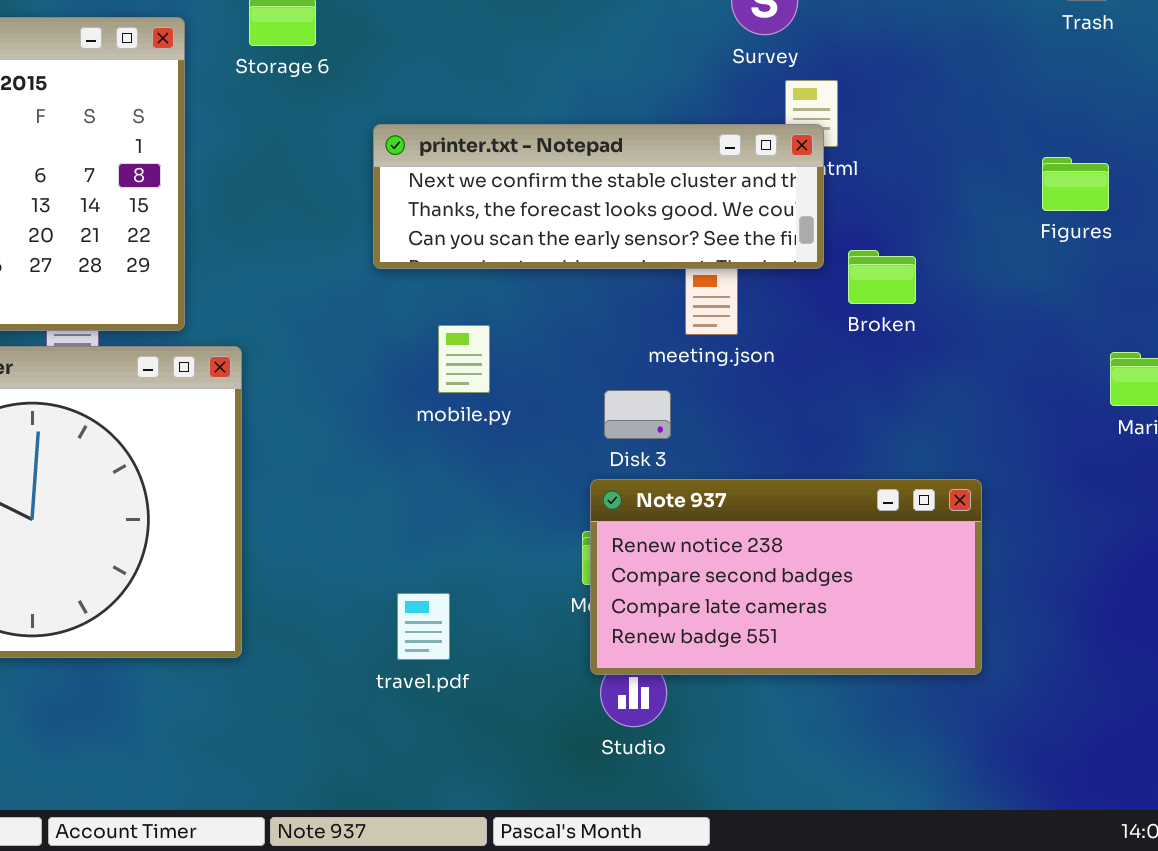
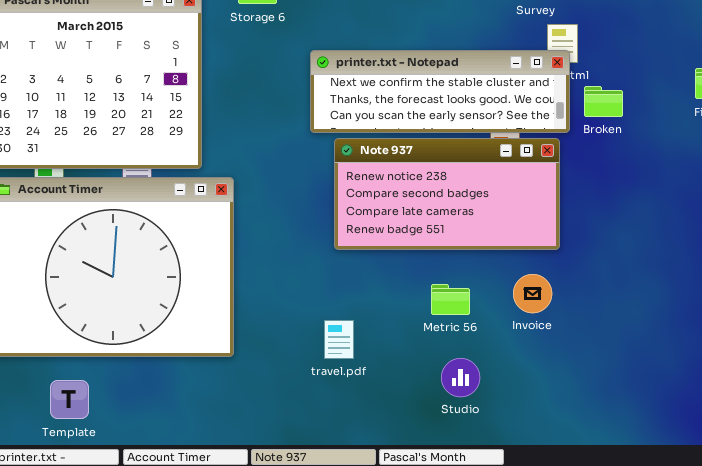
Broken: [848,250,916,304] -> [584,86,623,117], moved
Note 937: [590,479,982,675] -> [334,138,560,250], moved

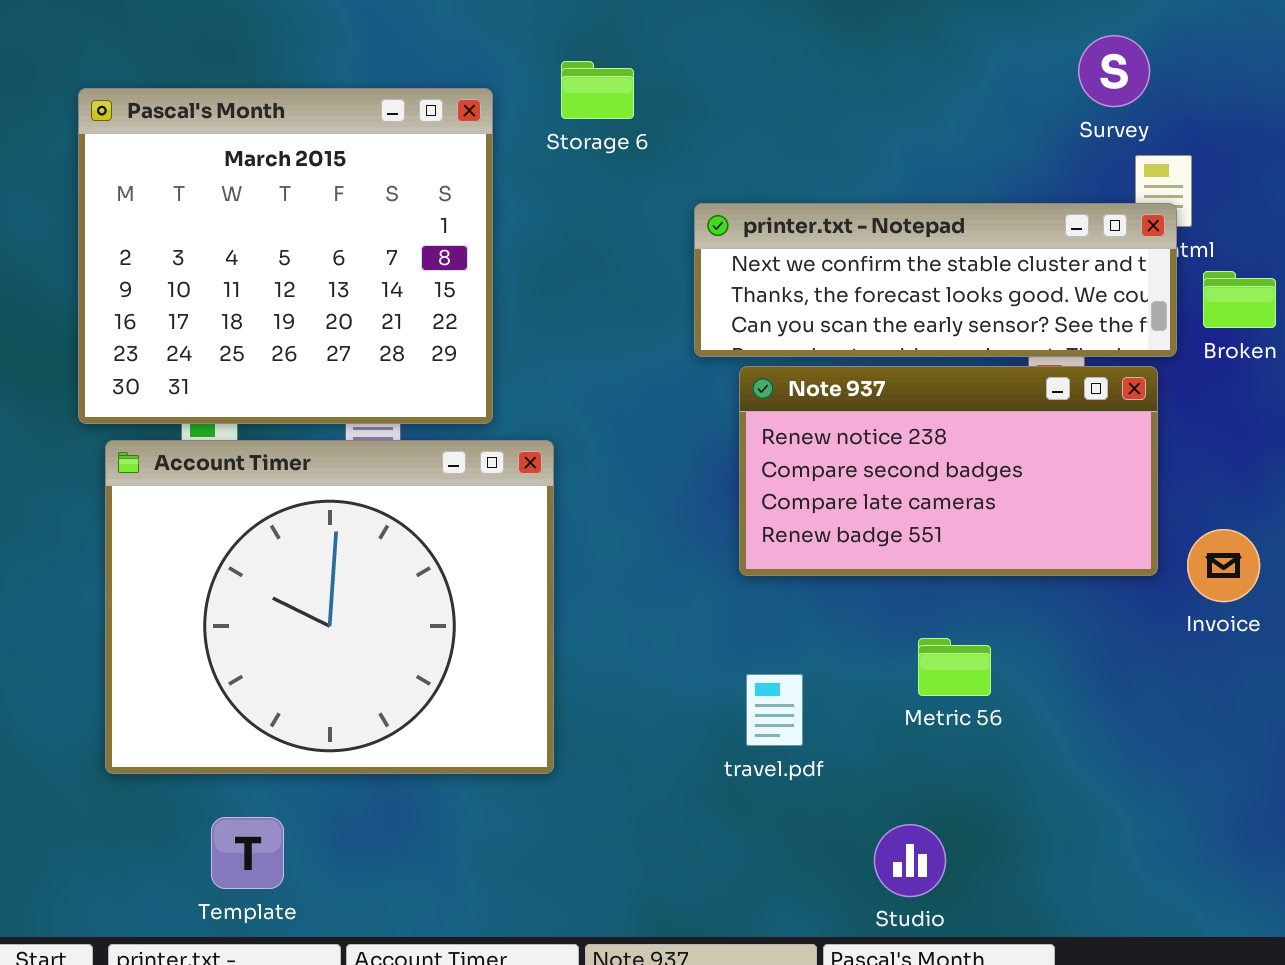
Invoice: [513,274,552,313] -> [1187,529,1260,602], moved
travel.pdf: [324,320,354,359] -> [746,674,803,746], moved
Studio: [441,358,480,397] -> [874,824,946,897], moved

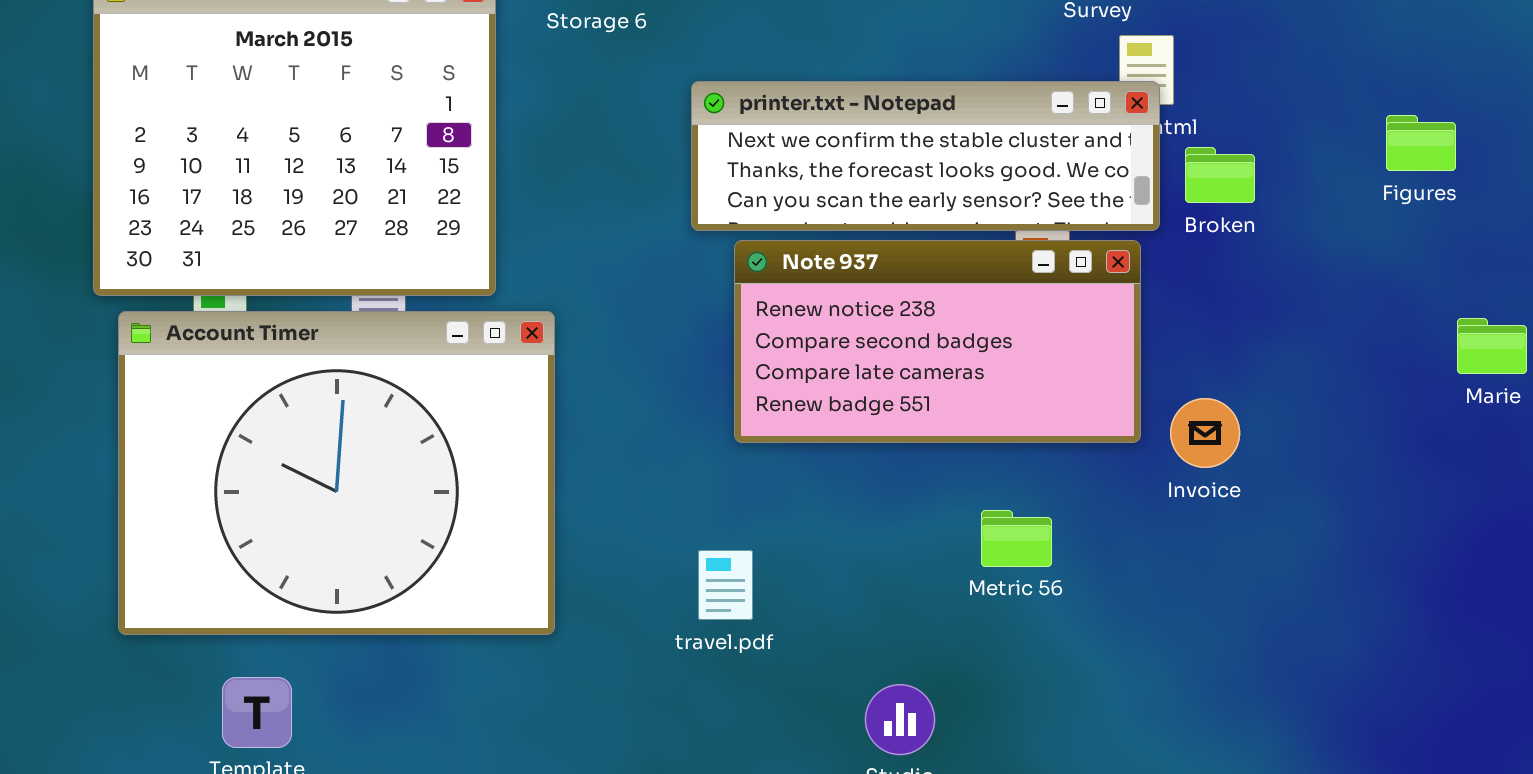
Metric 56: [918,638,991,696] -> [981,510,1052,567], moved
travel.pdf: [746,674,803,746] -> [698,550,753,620], moved

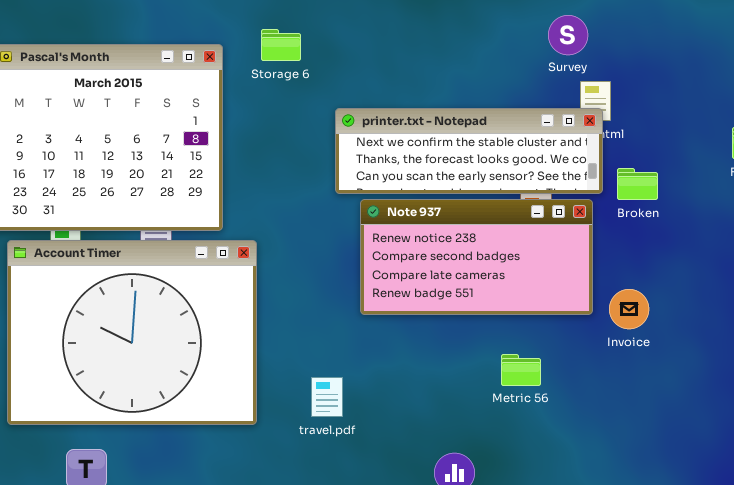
Broken: [1185,147,1255,203] -> [617,168,658,200], moved
travel.pdf: [698,550,753,620] -> [311,377,343,417], moved

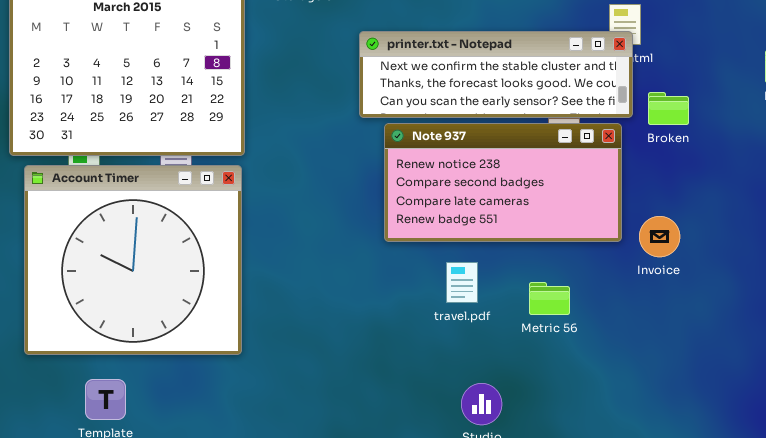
Account Timer: [7,240,257,425] -> [24,165,242,355], resized
travel.pdf: [311,377,343,417] -> [446,262,478,303], moved

